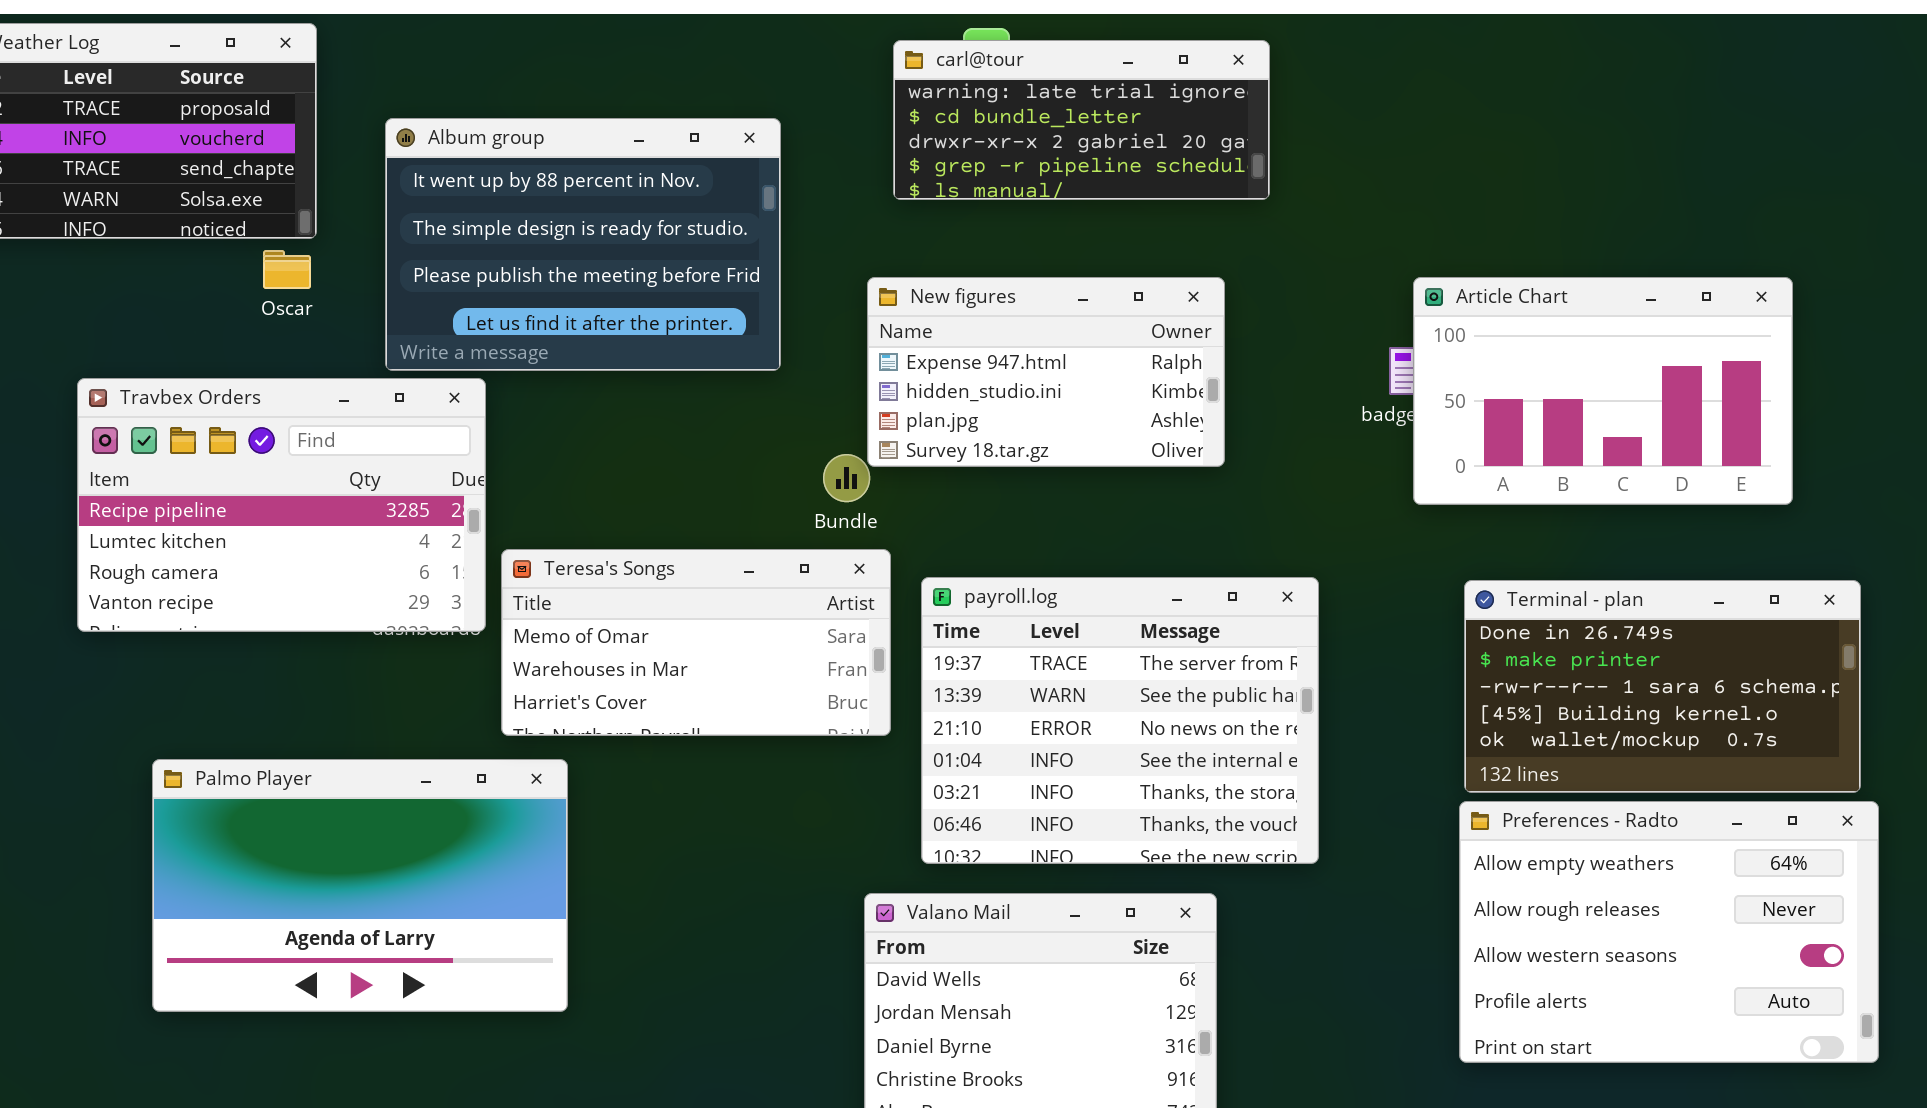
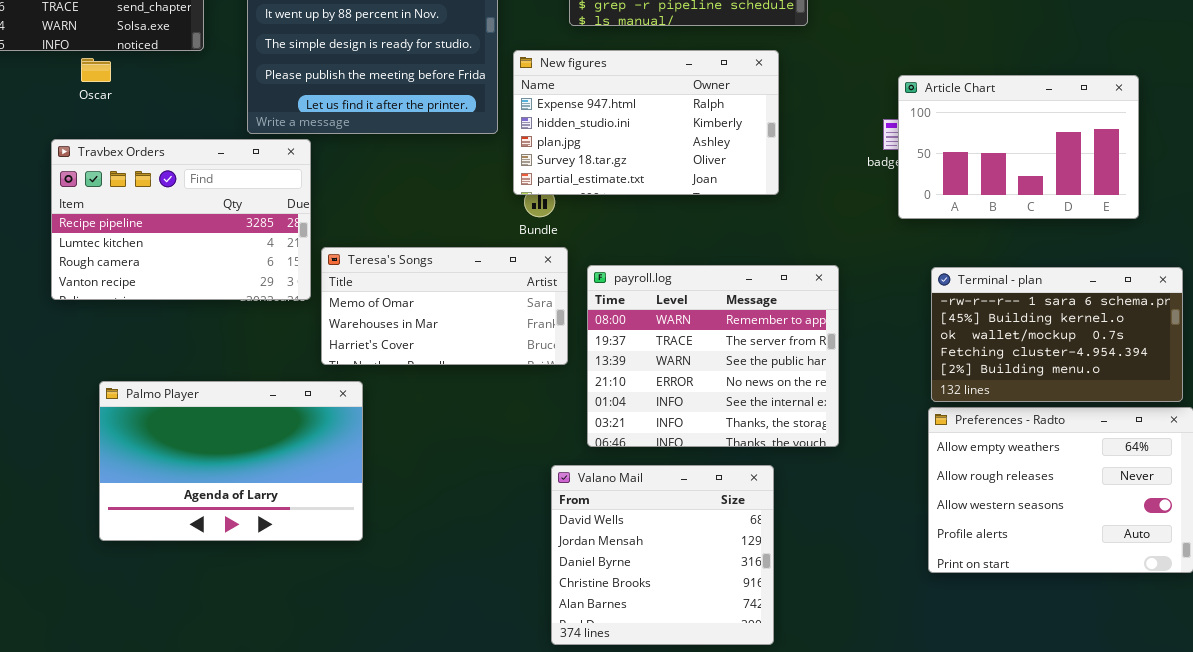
Oscar: [263,250,311,289] -> [81,58,111,82], moved
New figures: [867,277,1225,467] -> [513,50,779,195], resized
payroll.log: [921,577,1319,864] -> [587,265,839,447], scrolled up 1 row
Terminal - plan: [1464,580,1861,793] -> [931,267,1183,402], scrolled down 2 rows

